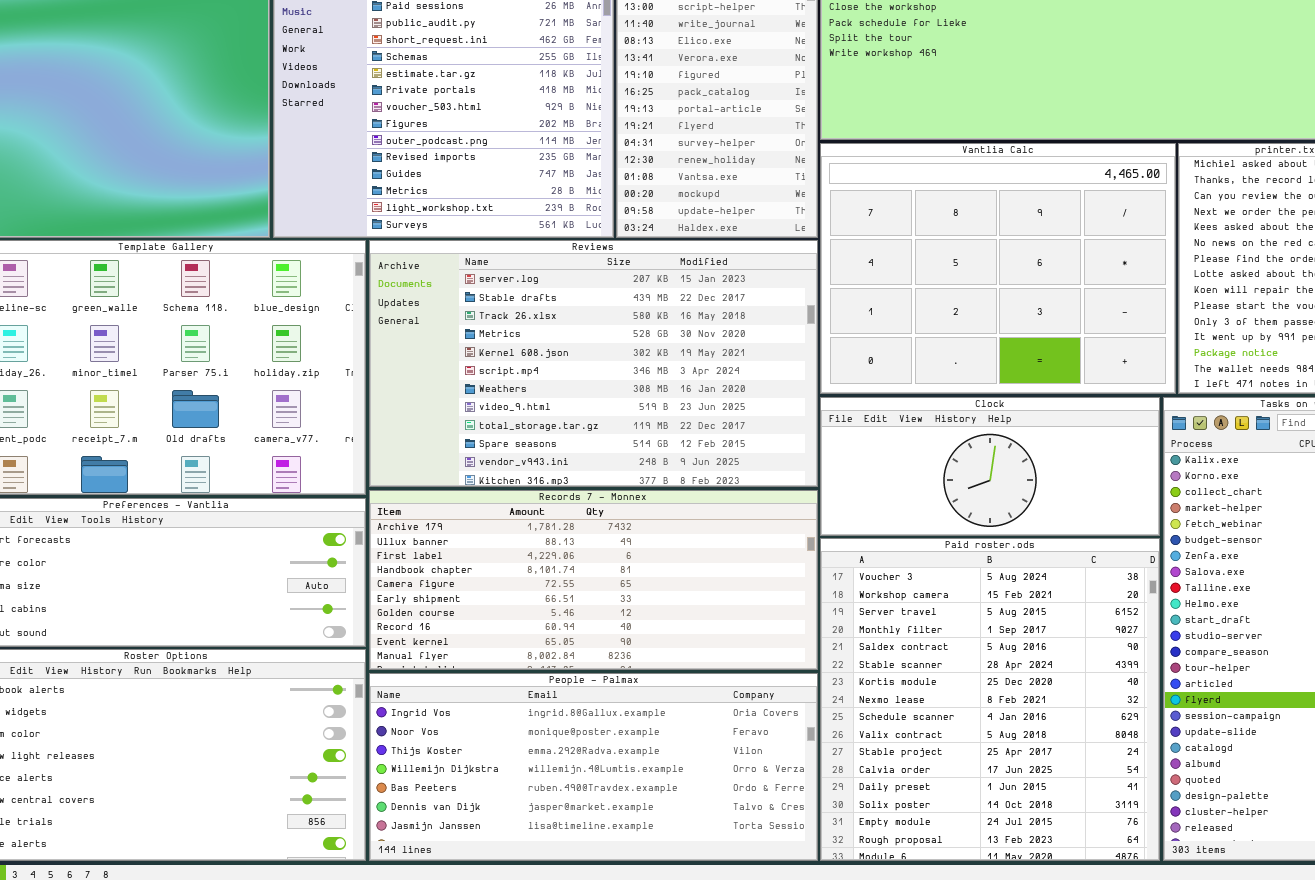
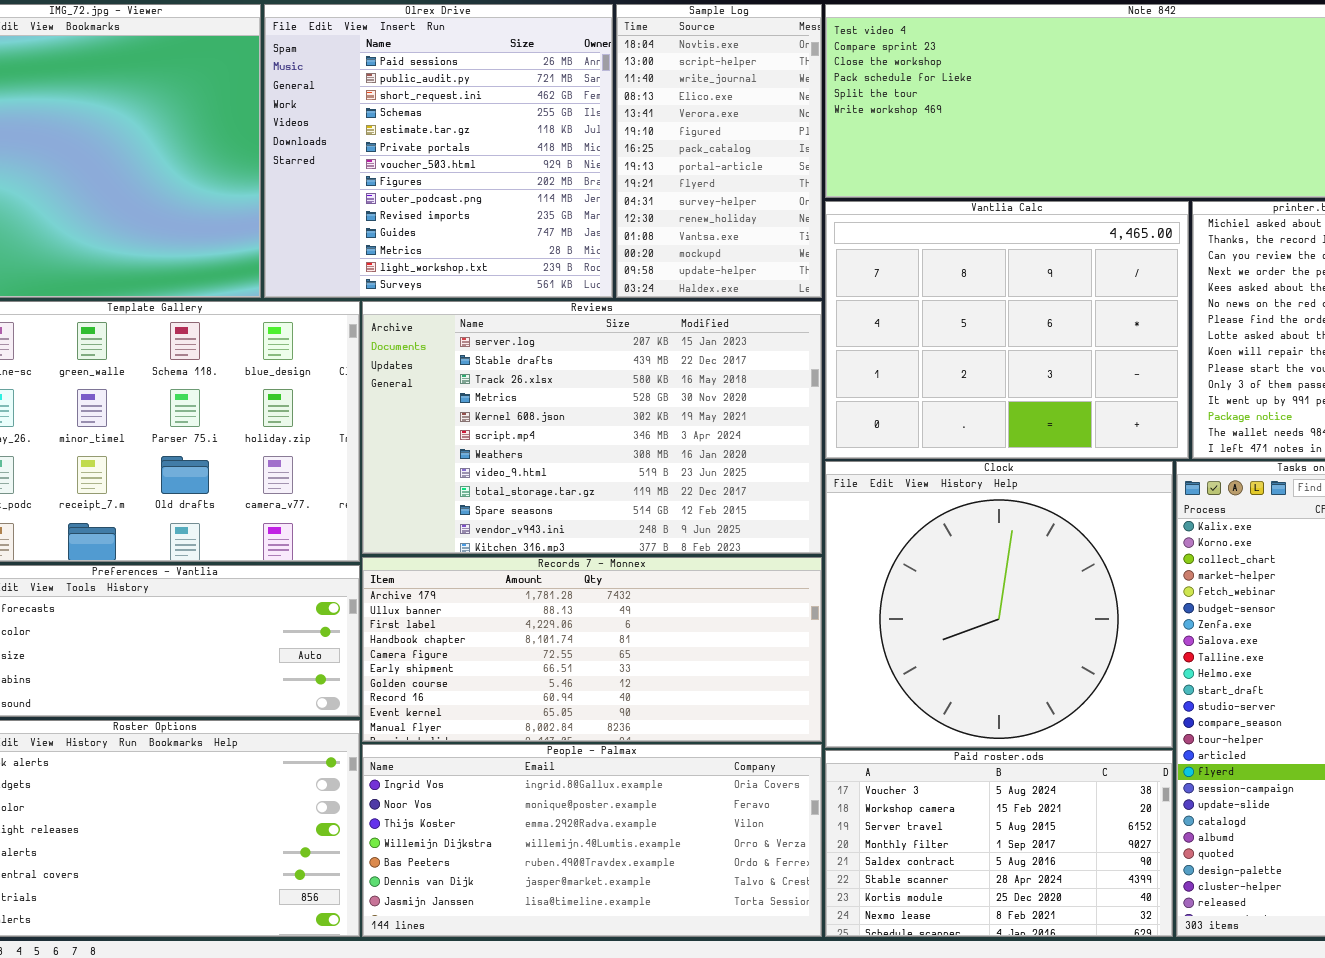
Clock: [820,397,1160,536] -> [825,461,1173,748], resized
Paid roster.ods: [820,538,1160,861] -> [825,750,1173,937], resized

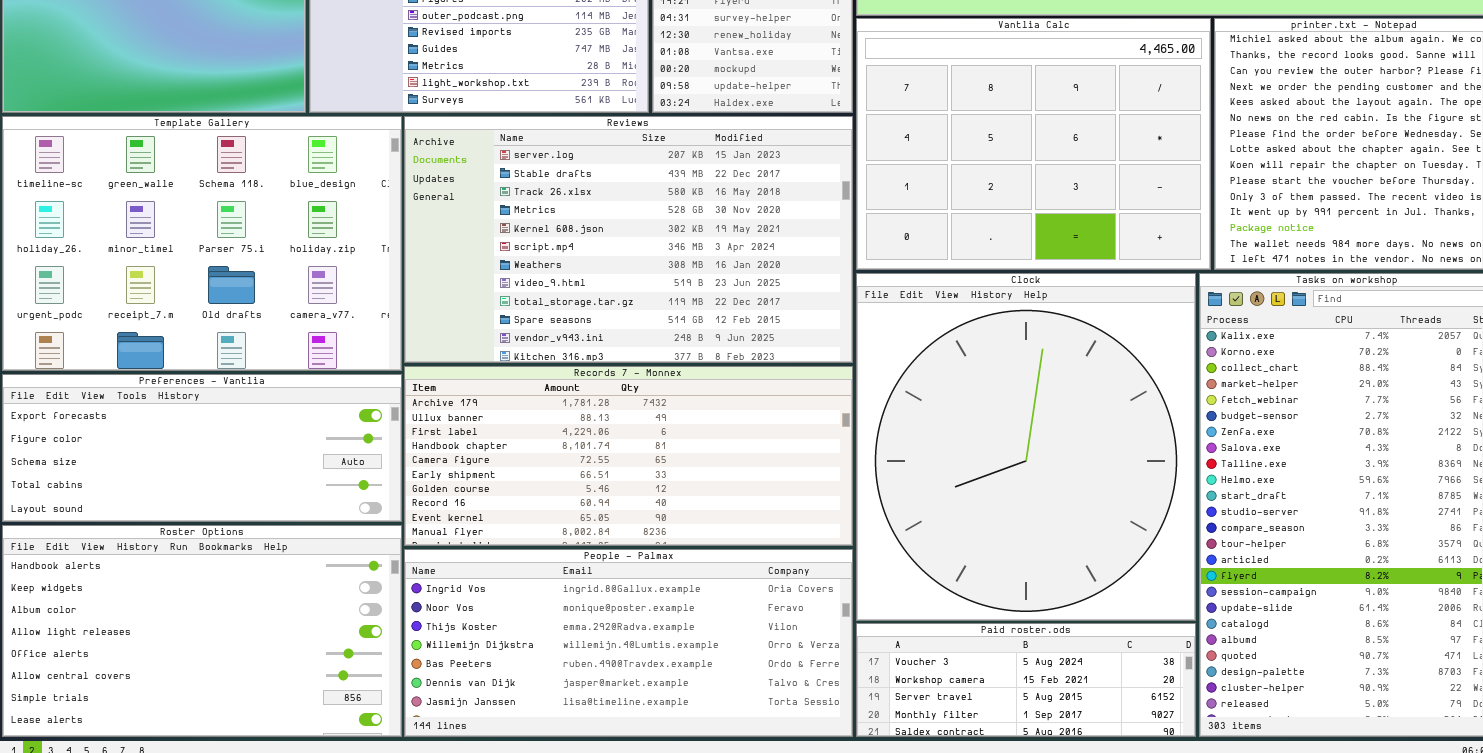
Clock: [825,461,1173,748] -> [856,273,1196,621], resized
Paid roster.ods: [825,750,1173,937] -> [856,623,1196,737], resized

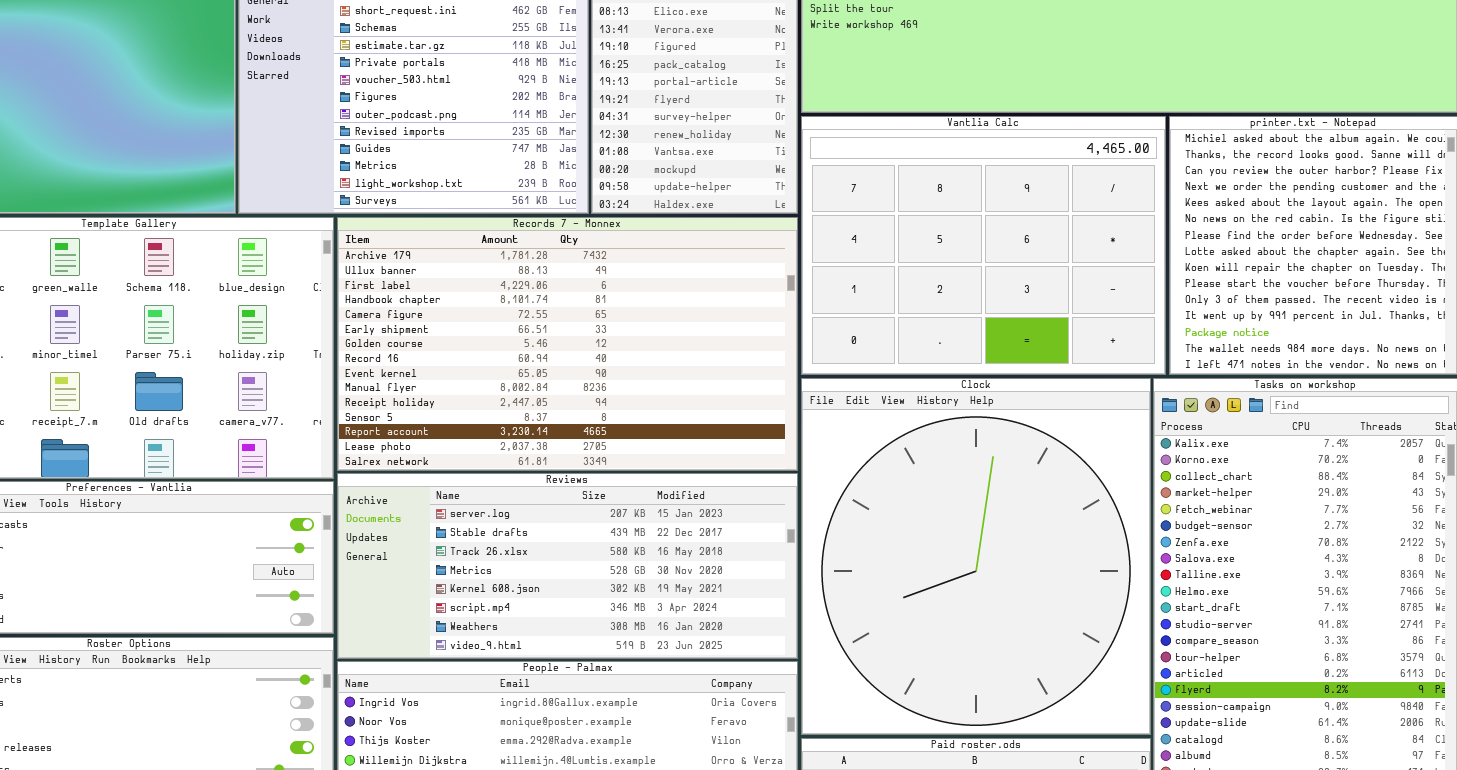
Reviews: [404,116,853,363] -> [337,473,798,659], moved, resized
Records 7 - Monnex: [404,366,853,546] -> [337,217,798,471], moved, resized

